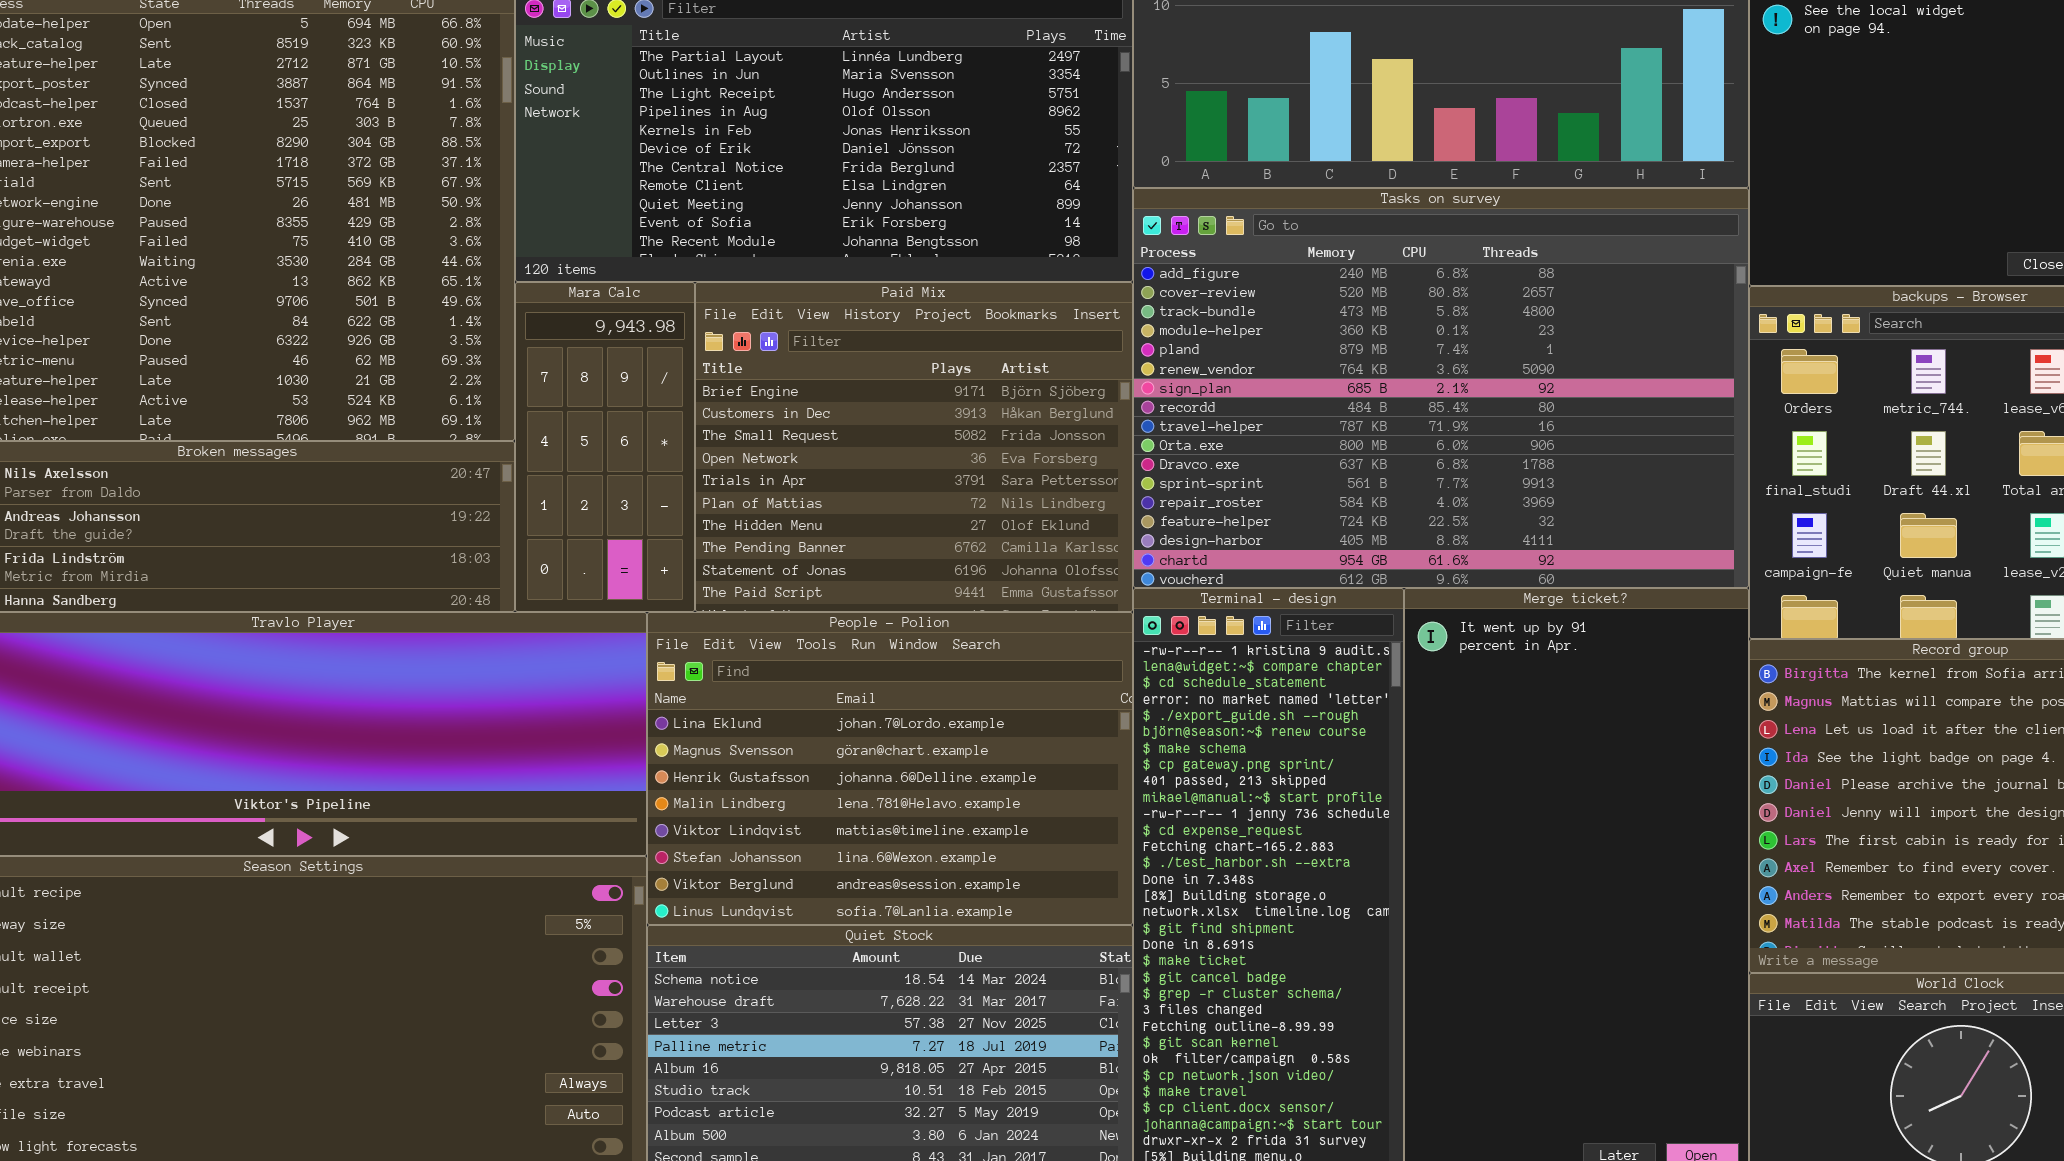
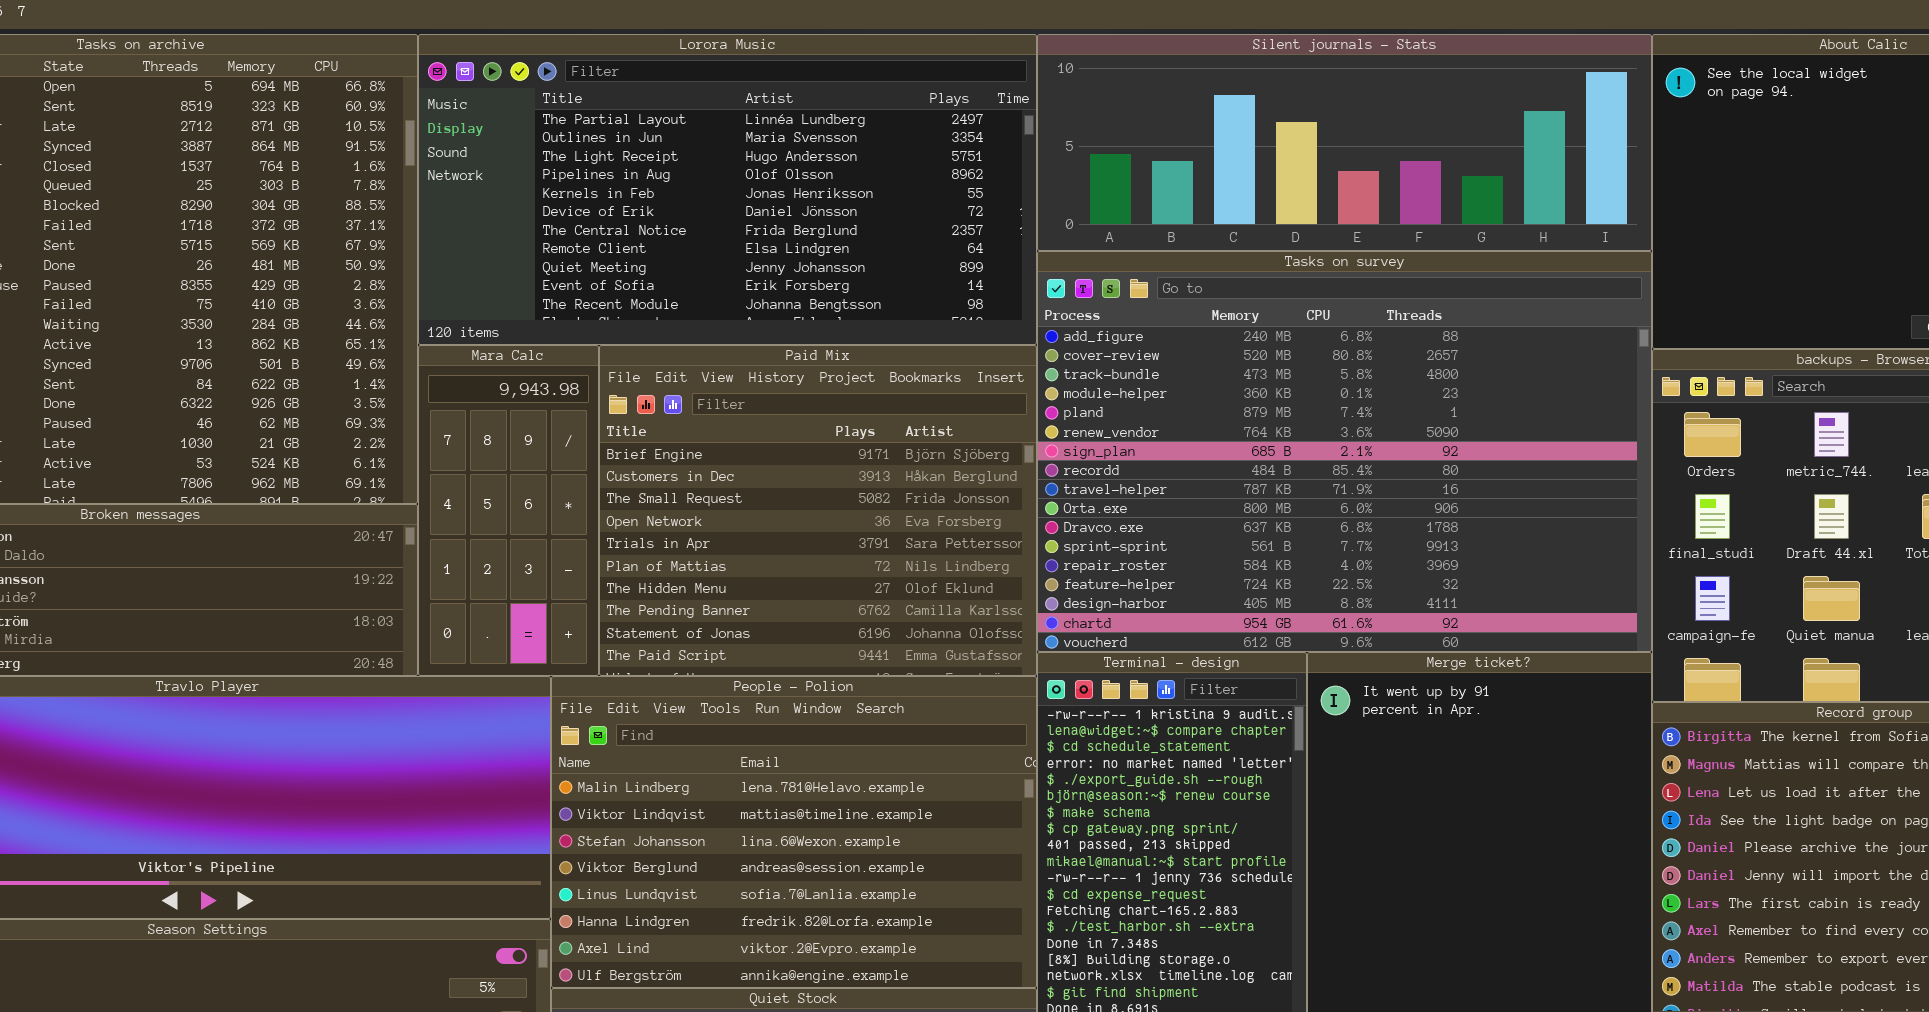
People - Polion: [647,612,1133,925] -> [551,676,1037,988], scrolled down 3 rows

